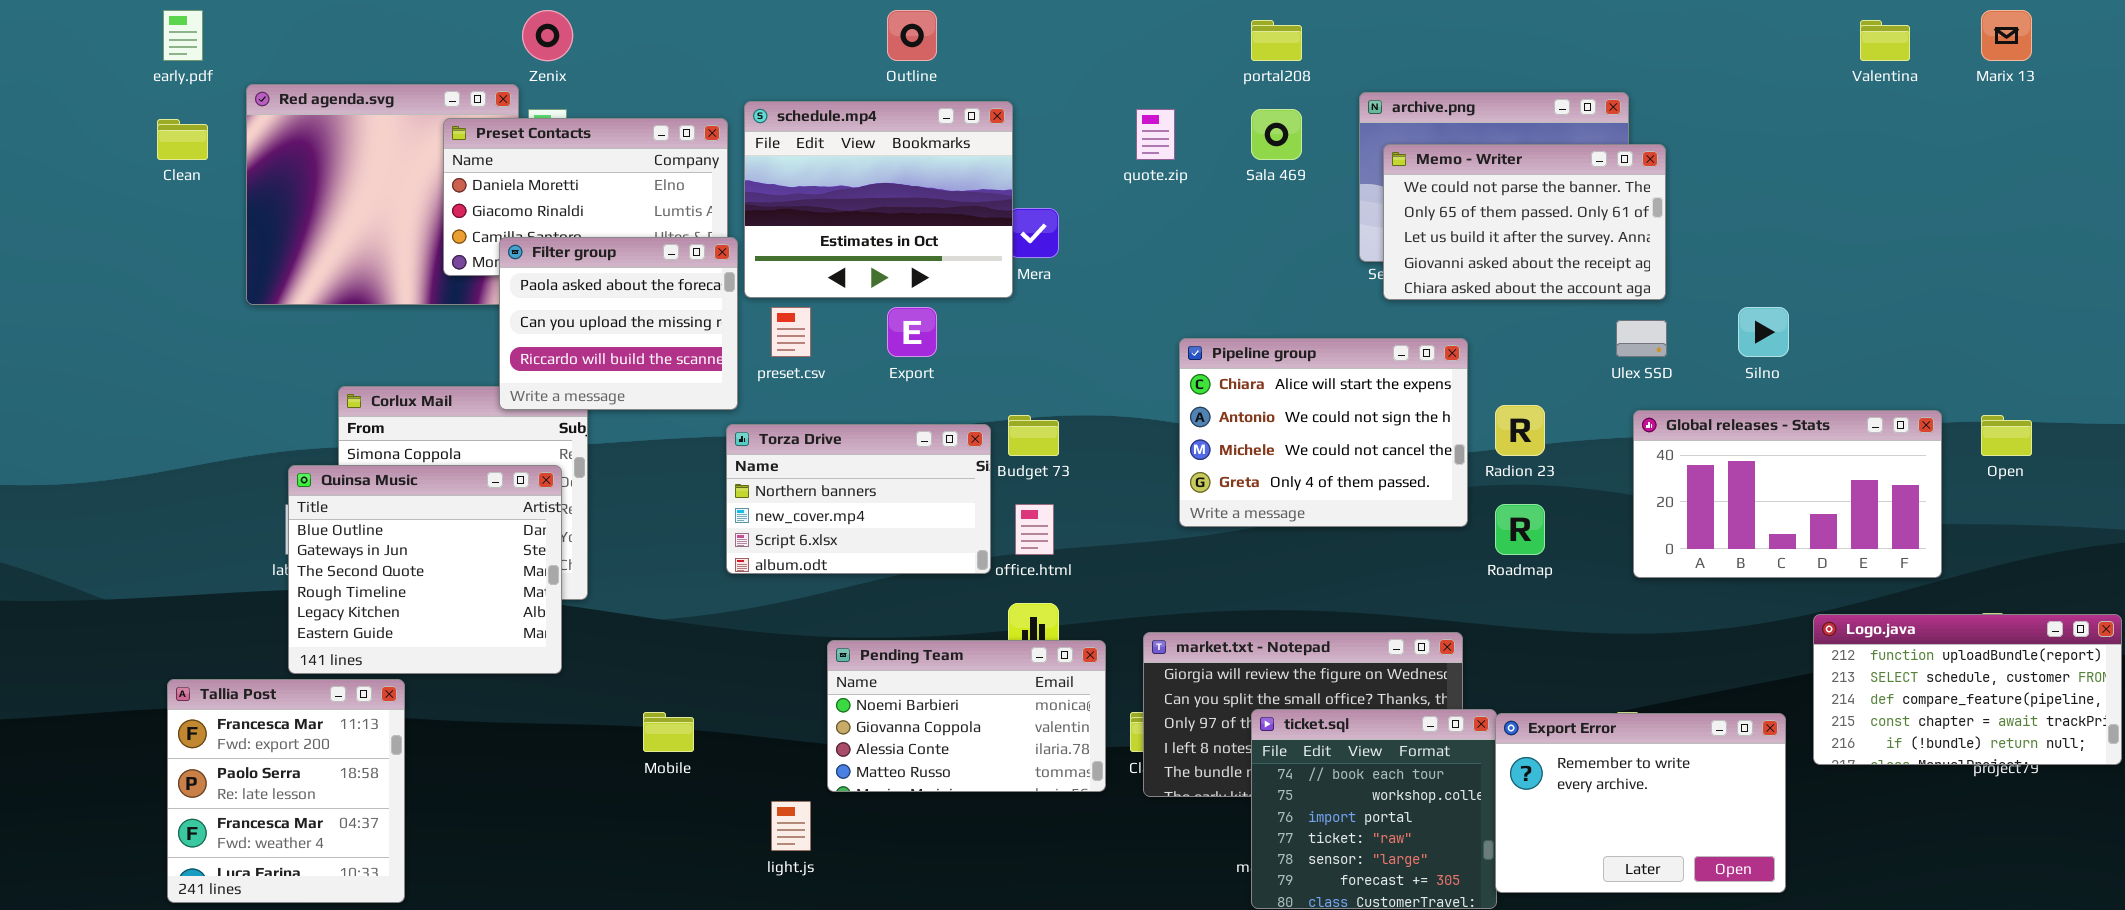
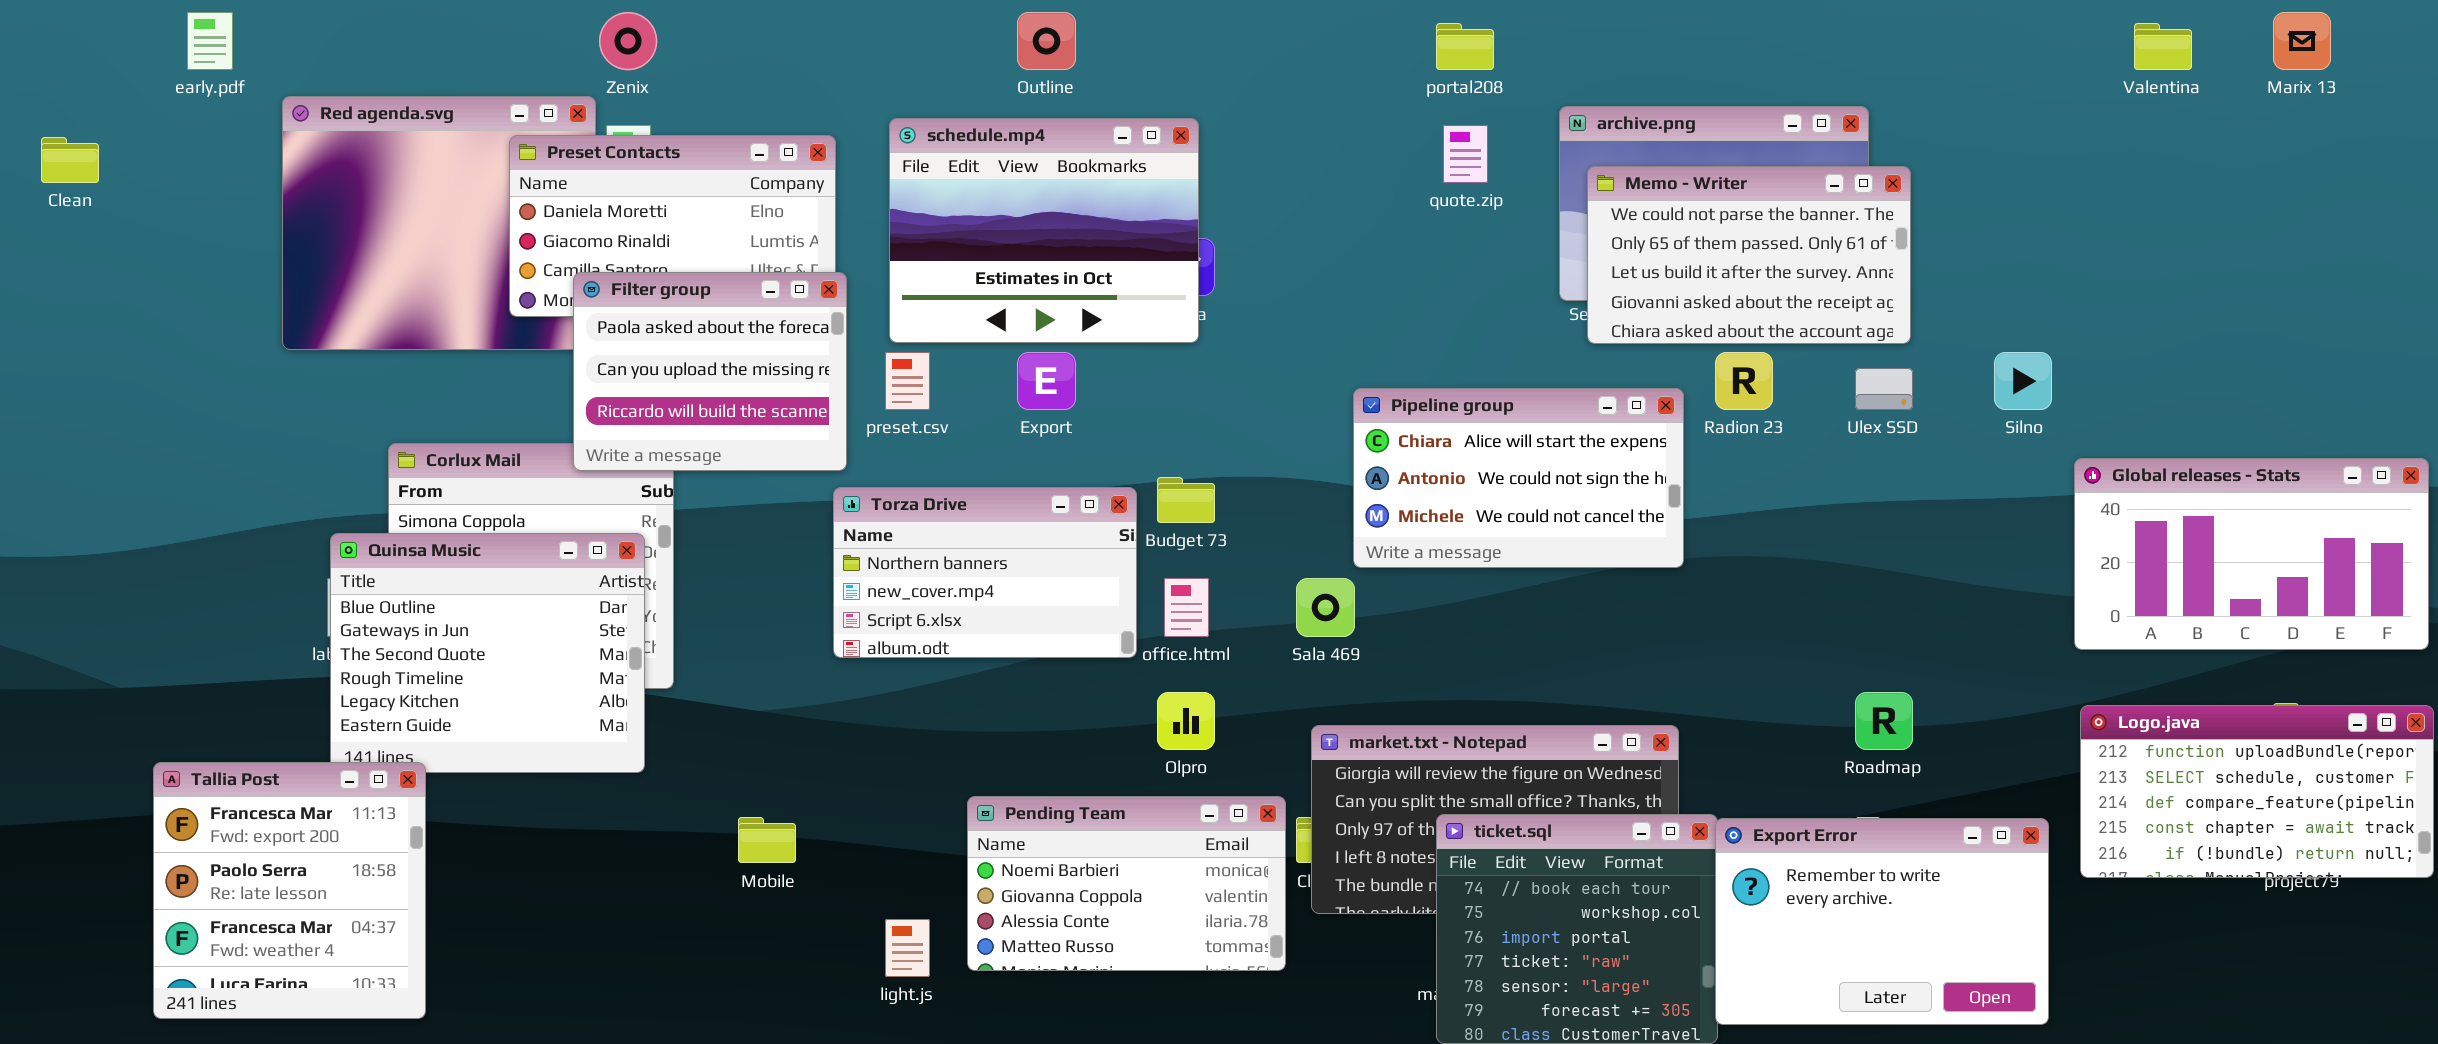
schedule.mp4: [744,101,1013,298] -> [889,118,1199,343], moved
quote.zip: [1136,109,1175,160] -> [1443,125,1488,183], moved
Sala 469: [1251,109,1302,160] -> [1296,578,1355,637], moved
Clean: [157,119,208,160] -> [41,137,99,183], moved
Pipeline group: [1179,338,1468,527] -> [1353,388,1684,568], resized
Radion 23: [1495,405,1545,456] -> [1715,352,1773,410], moved
Global releases - Stats: [1633,410,1942,578] -> [2074,458,2429,650], moved
Roadmap: [1495,504,1545,555] -> [1855,692,1913,750], moved
Pending Team: [827,640,1106,792] -> [967,796,1286,971], moved
Tallia Post: [167,679,405,903] -> [153,762,426,1019], moved

